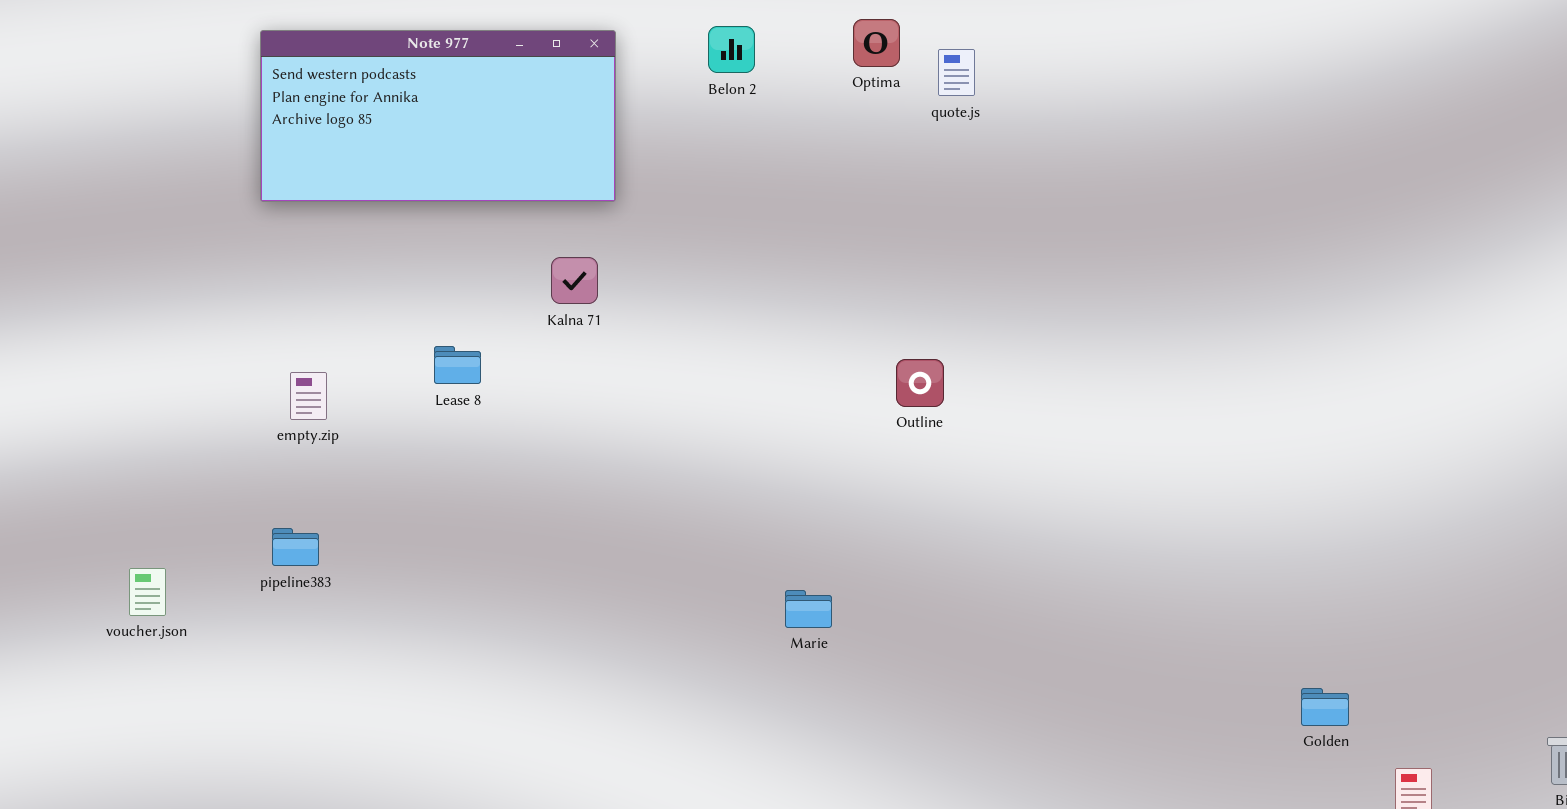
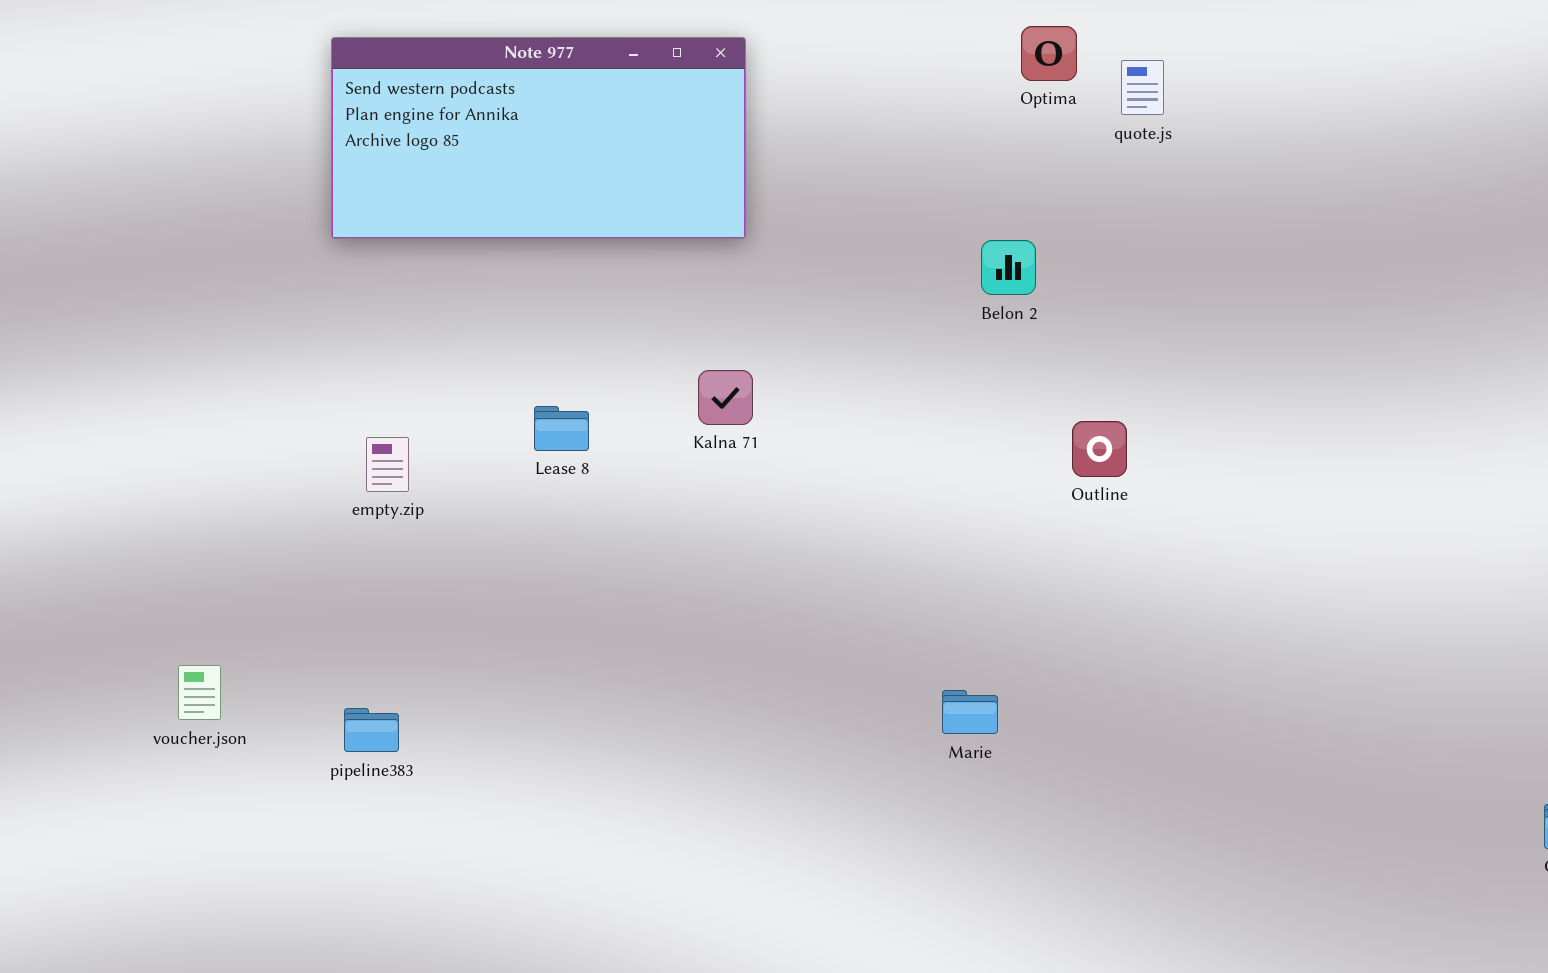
Belon 2: [708,26,755,73] -> [981,240,1036,295], moved
Kalna 71: [551,257,598,304] -> [698,370,753,425], moved
pipeline383: [272,528,319,566] -> [344,708,399,752], moved

